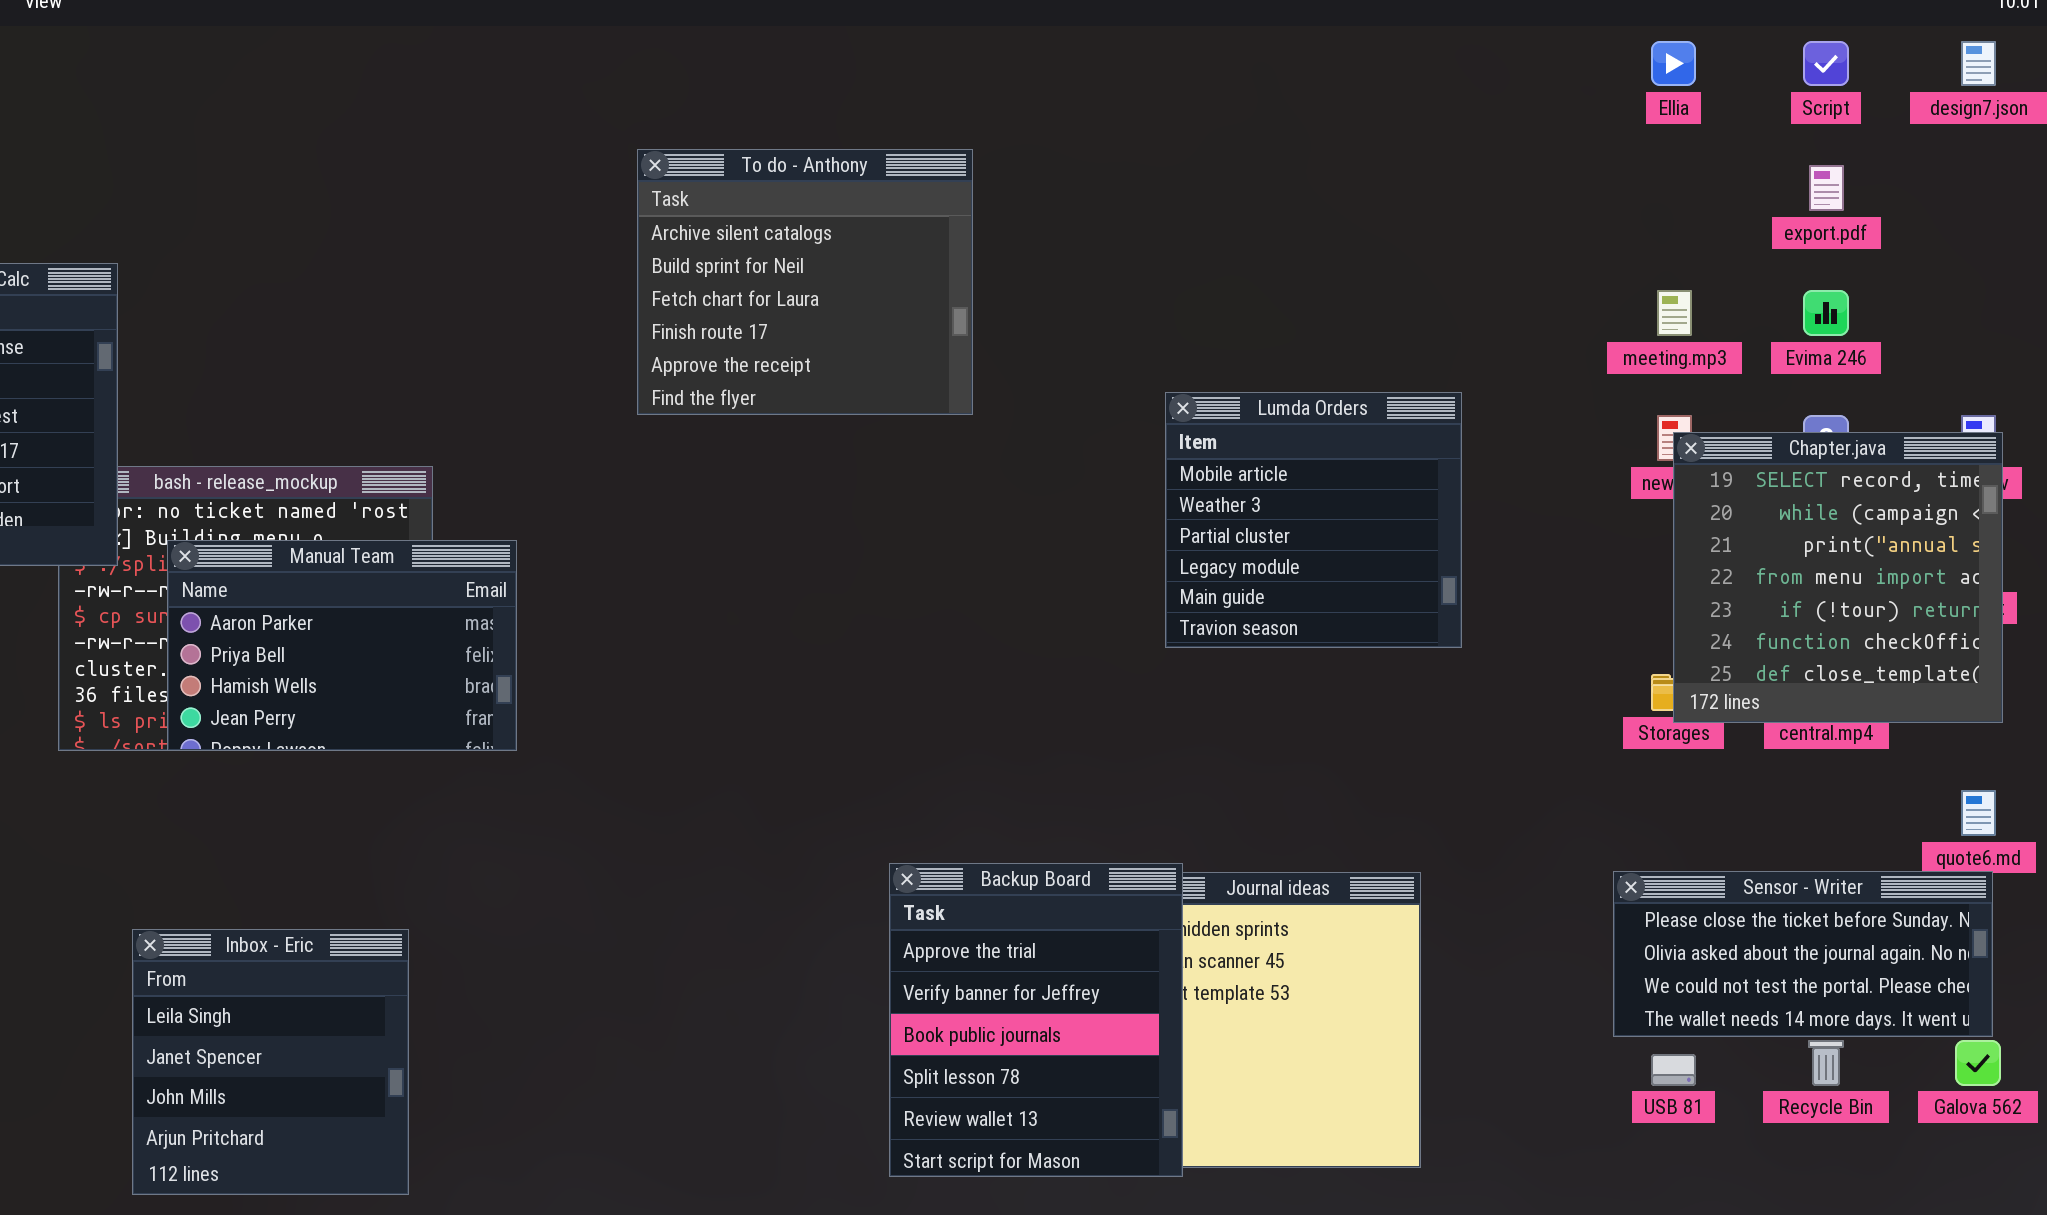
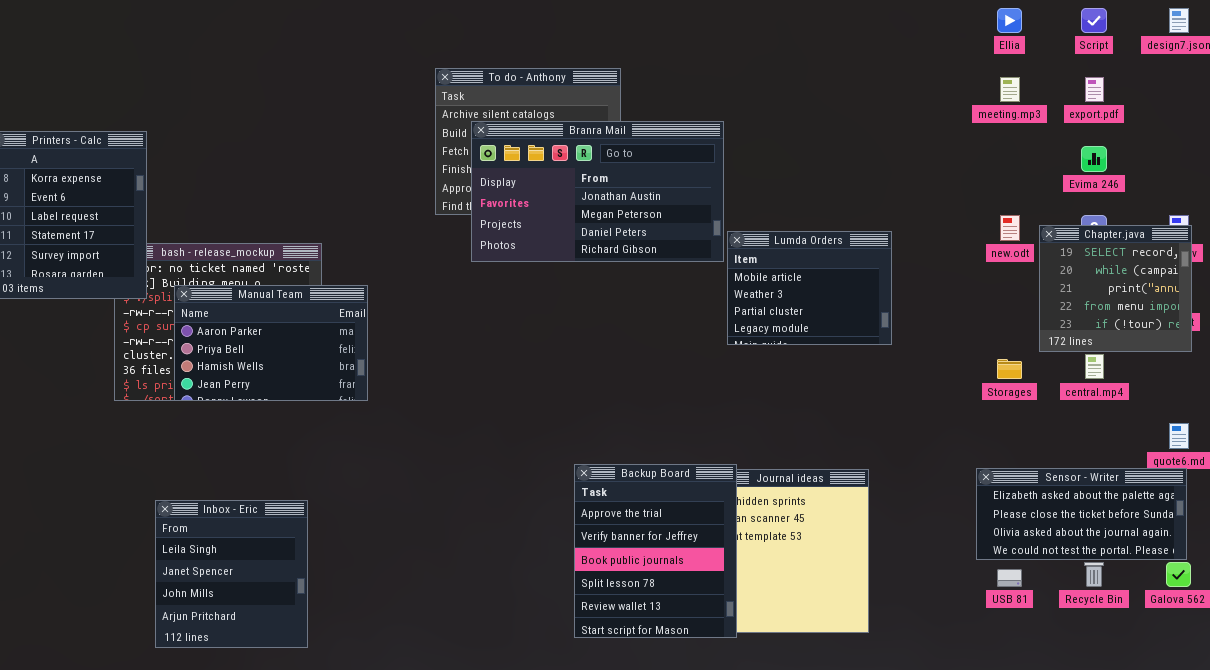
Branra Mail: none -> [471,121,724,262], opened
meeting.mp3: [1657,290,1692,336] -> [1000,77,1020,102], moved
Lumda Orders: [1165,392,1462,648] -> [727,231,892,345], resized
Chapter.java: [1673,432,2003,723] -> [1039,225,1192,352], resized
Sensor - Writer: [1613,871,1993,1037] -> [976,468,1187,560], scrolled up 1 row

